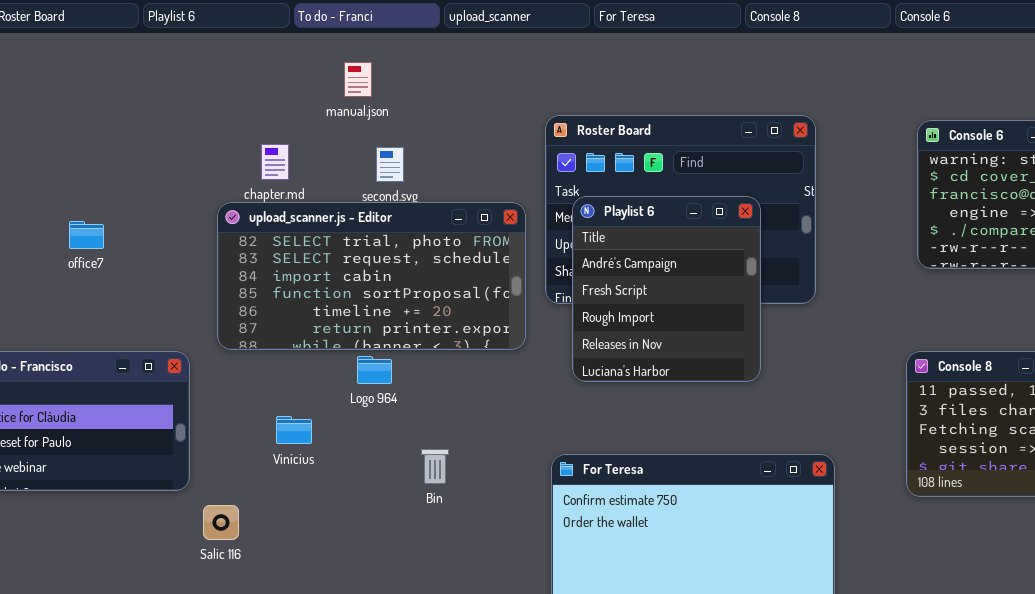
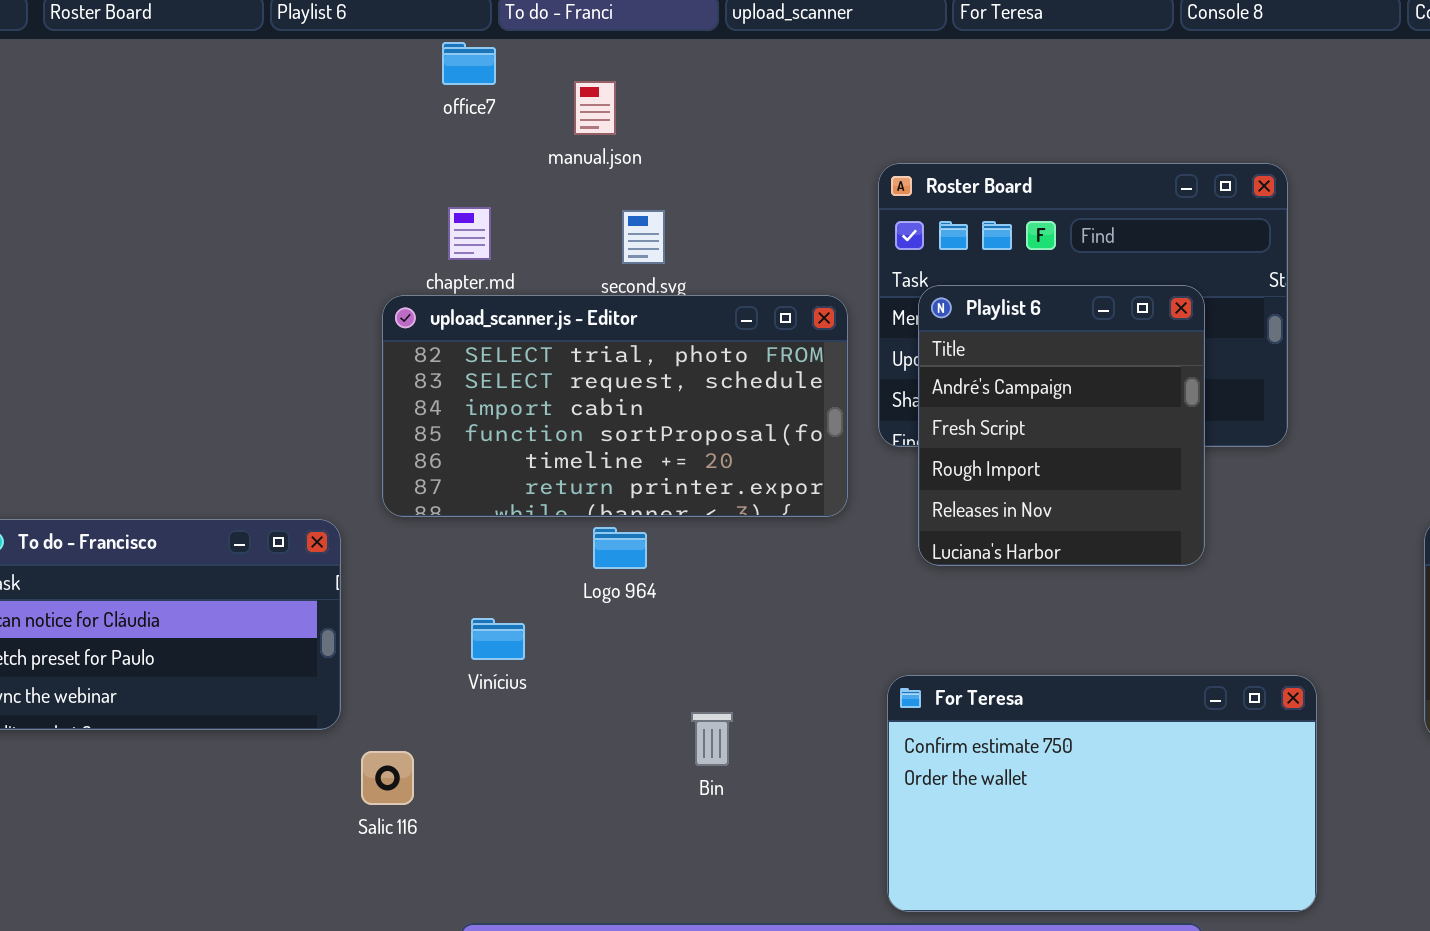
office7: [69,221,104,249] -> [442,42,496,85], moved
Bin: [421,449,449,484] -> [691,712,733,766], moved

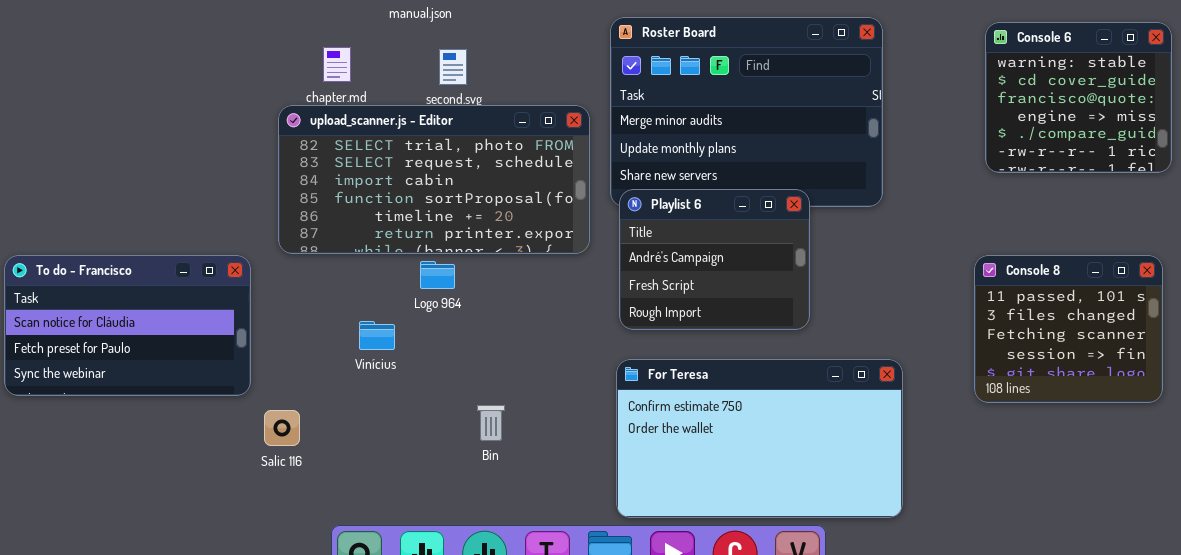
Playlist 6: [918,285,1205,566] -> [619,189,810,330], moved, resized
Vinícius: [471,618,525,660] -> [359,321,395,350], moved
Bin: [691,712,733,766] -> [477,405,505,441], moved

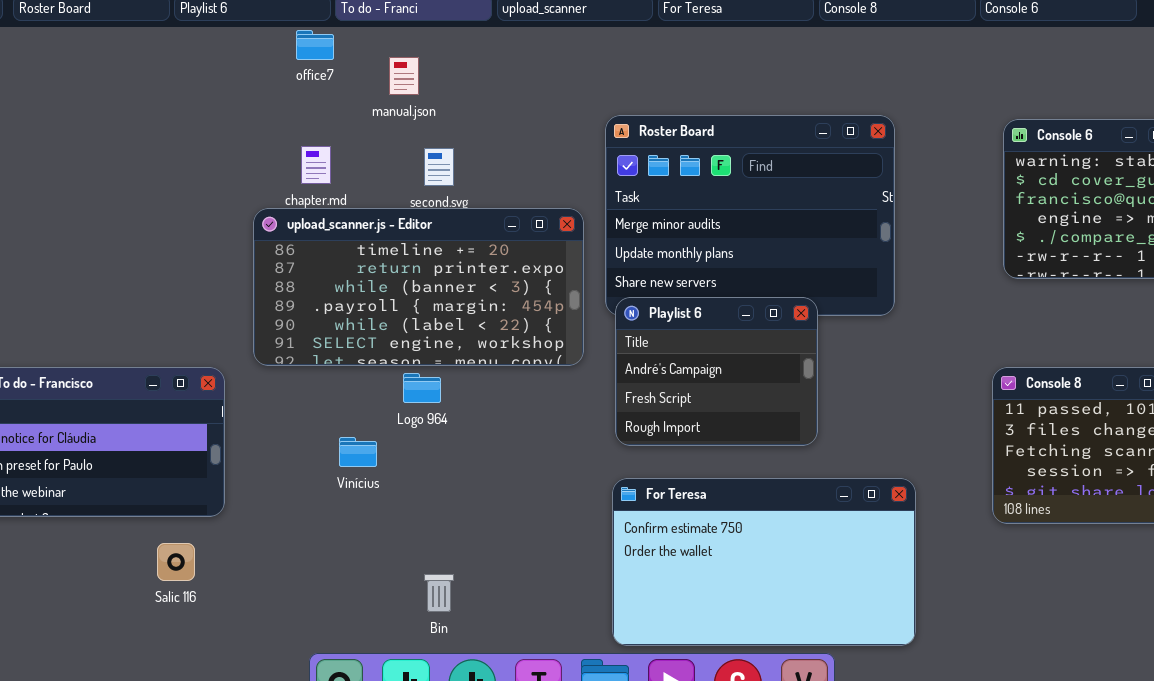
upload_scanner.js - Editor: [278,105,590,254] -> [253,208,584,366], scrolled down 4 rows
Bin: [477,405,505,441] -> [424,574,454,612], moved
Salic 116: [264,410,300,446] -> [157,543,195,581], moved

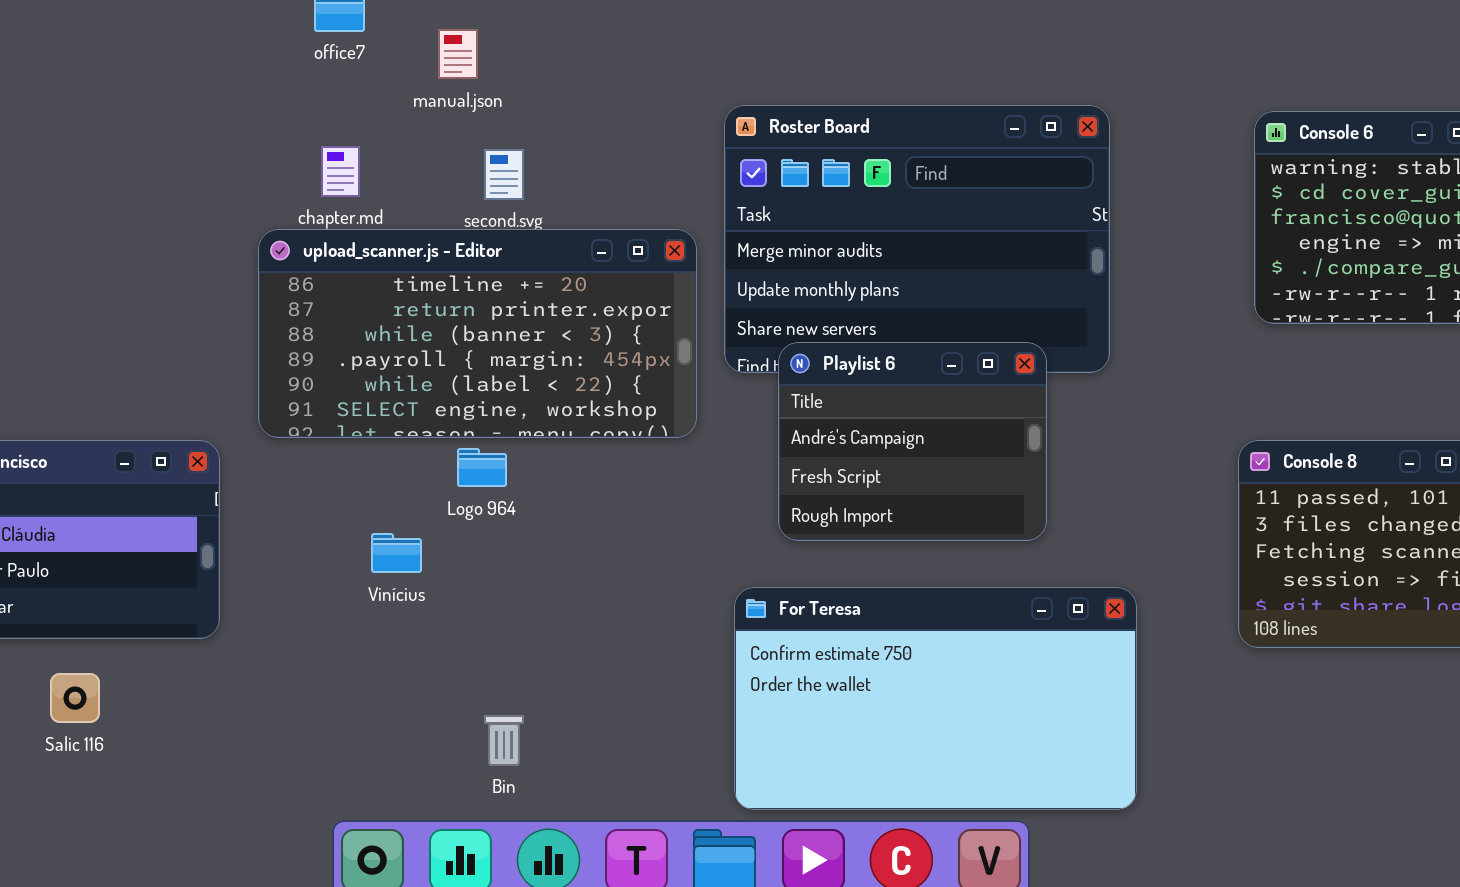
Playlist 6: [615,297,818,446] -> [778,342,1047,541], moved
Salic 116: [157,543,195,581] -> [50,673,100,723], moved

